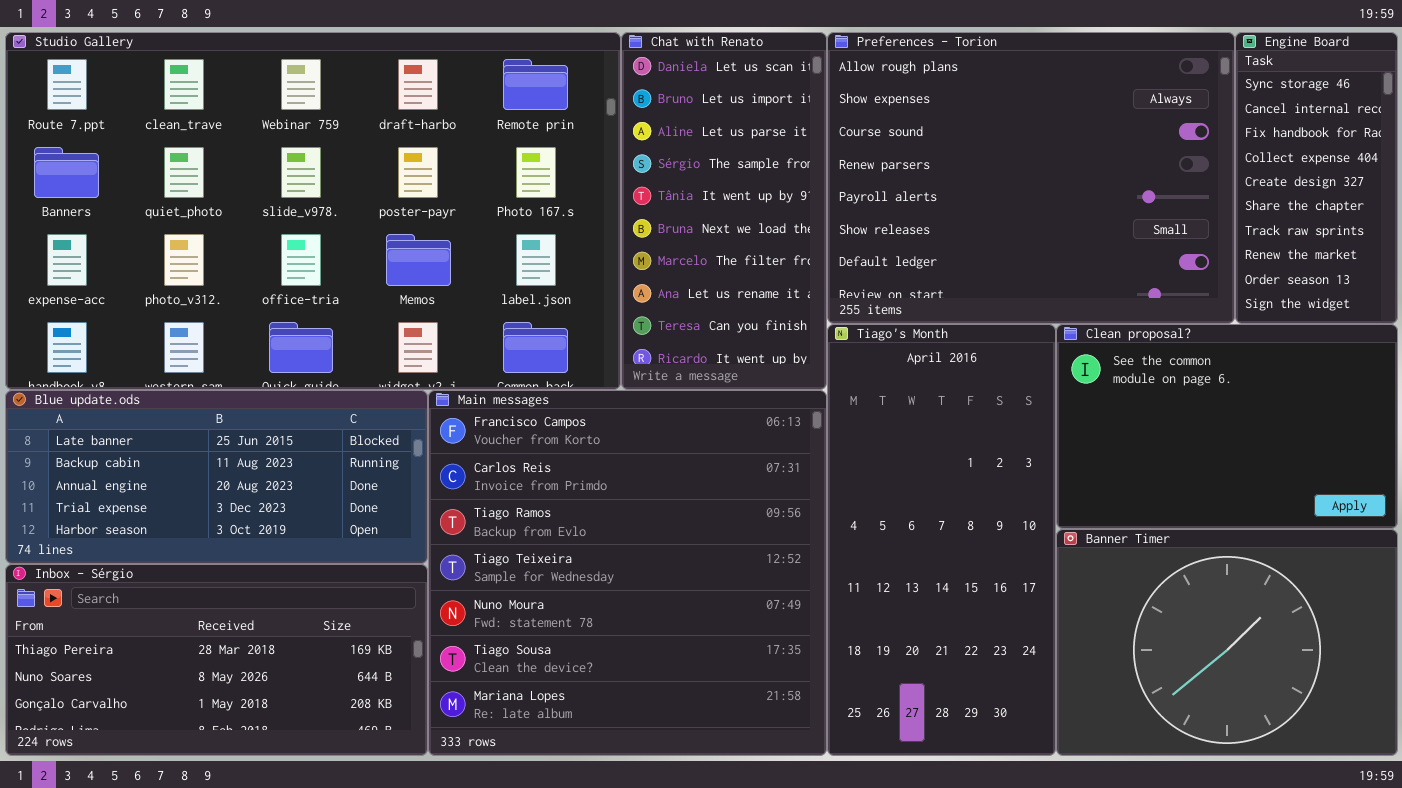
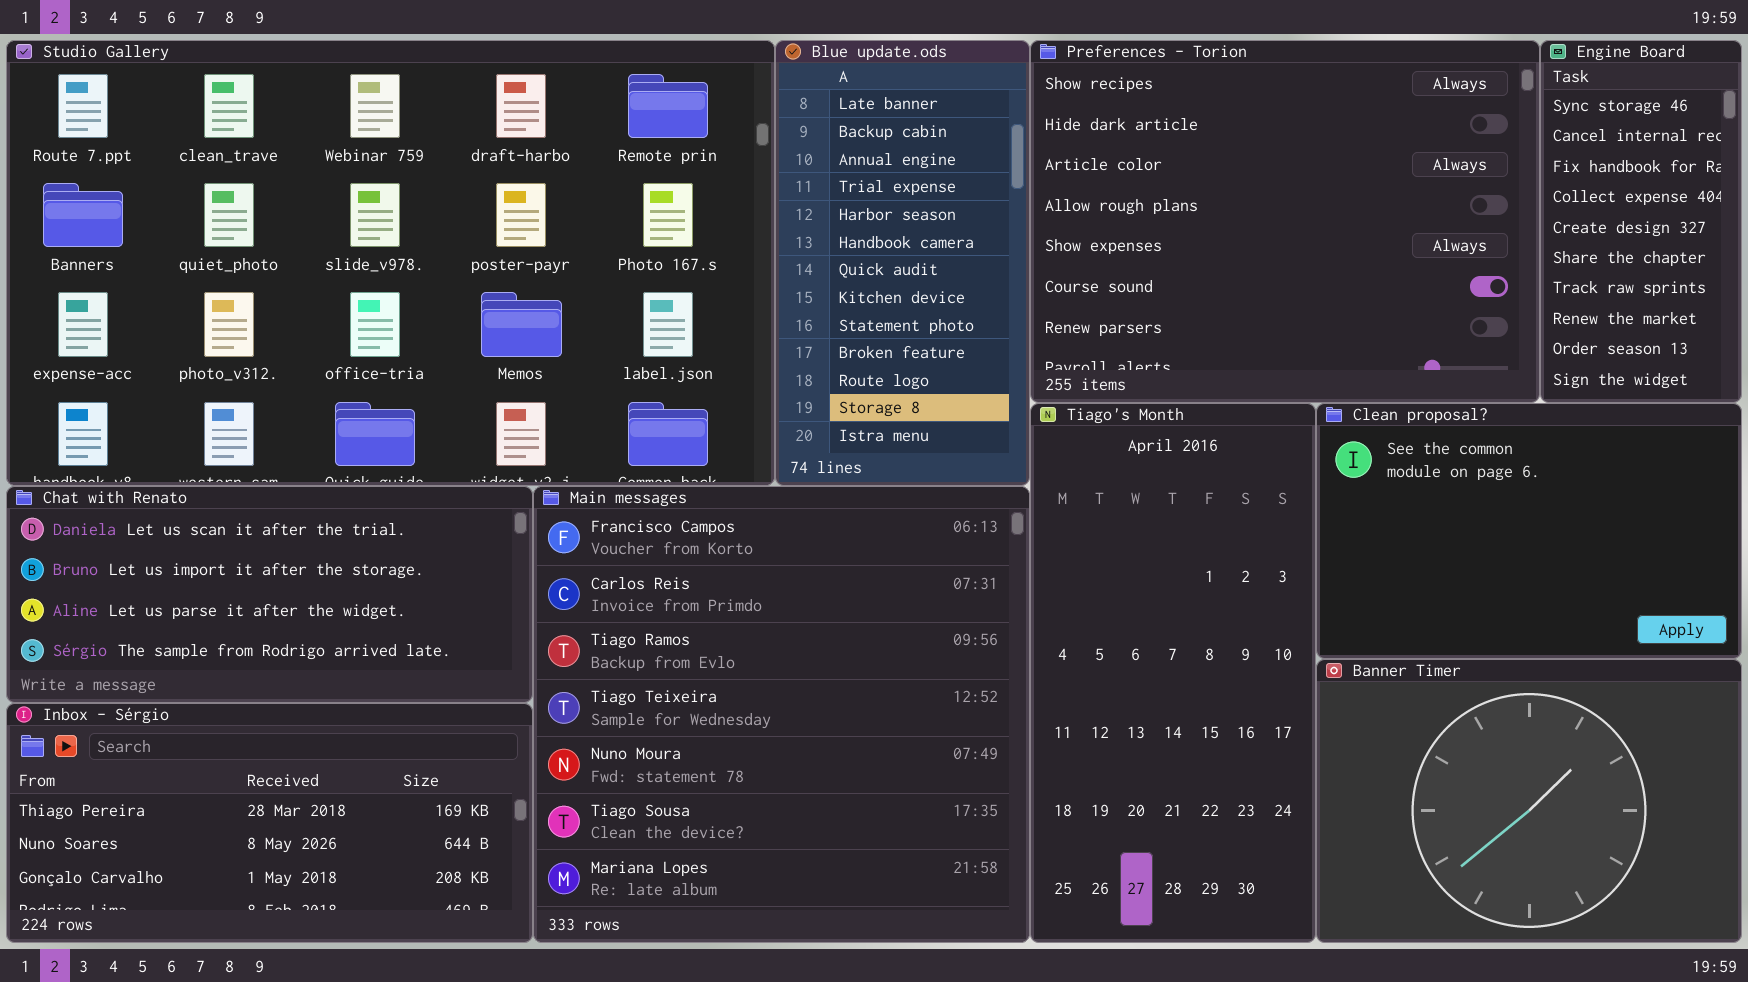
Chat with Renato: [621,32,827,390] -> [6,486,533,703], moved, resized
Preferences - Torion: [827,32,1235,324] -> [1030,40,1540,403], scrolled up 3 rows
Blue update.ods: [5,390,428,564] -> [775,40,1030,486], moved, resized

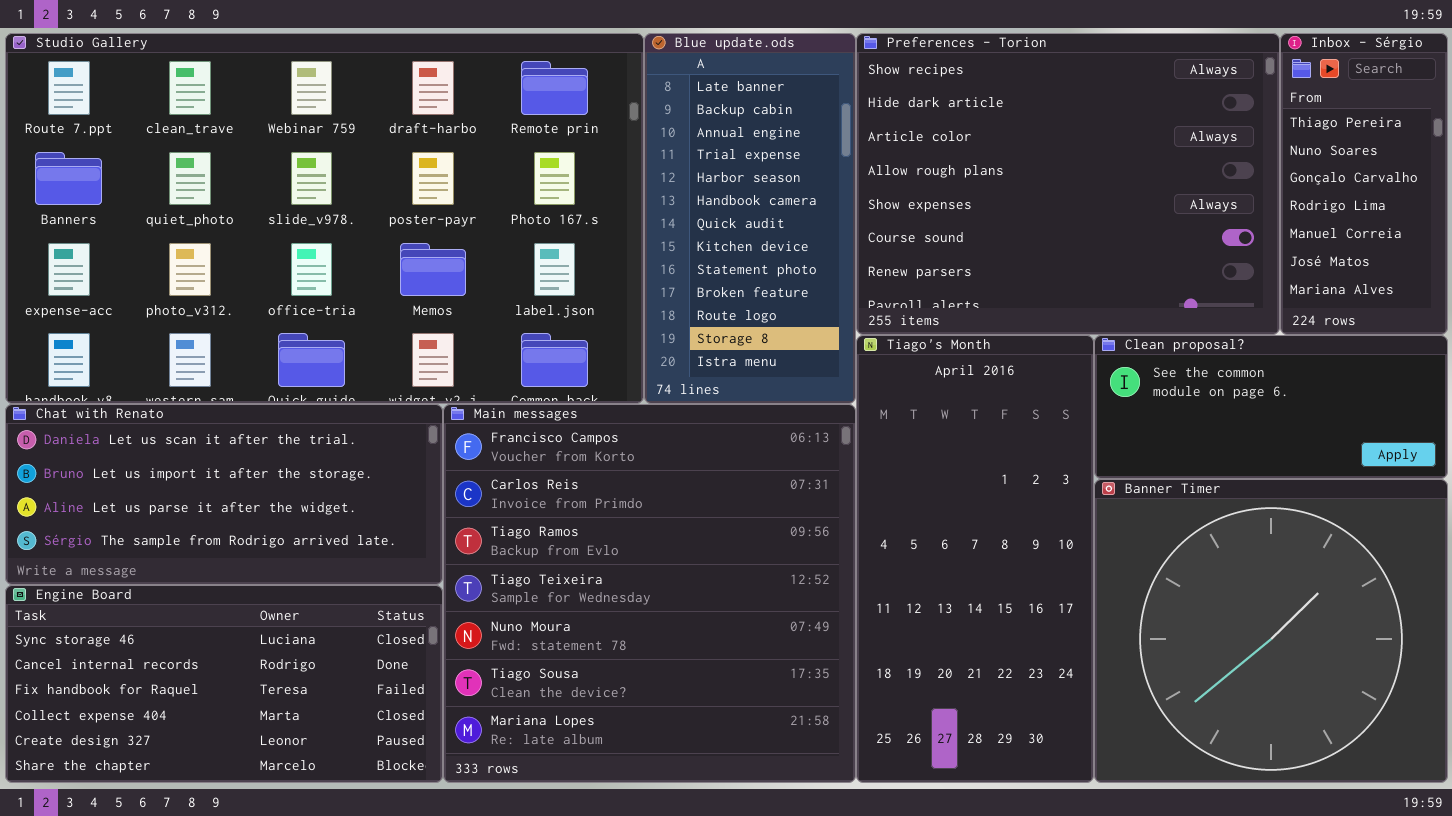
Engine Board: [1540,40,1742,403] -> [5,585,443,783], moved, resized
Clean proposal?: [1316,403,1742,659] -> [1094,335,1448,479], resized
Banner Timer: [1316,659,1742,943] -> [1094,479,1448,783], resized
Inbox - Sérgio: [6,703,533,943] -> [1280,33,1448,335], moved, resized

